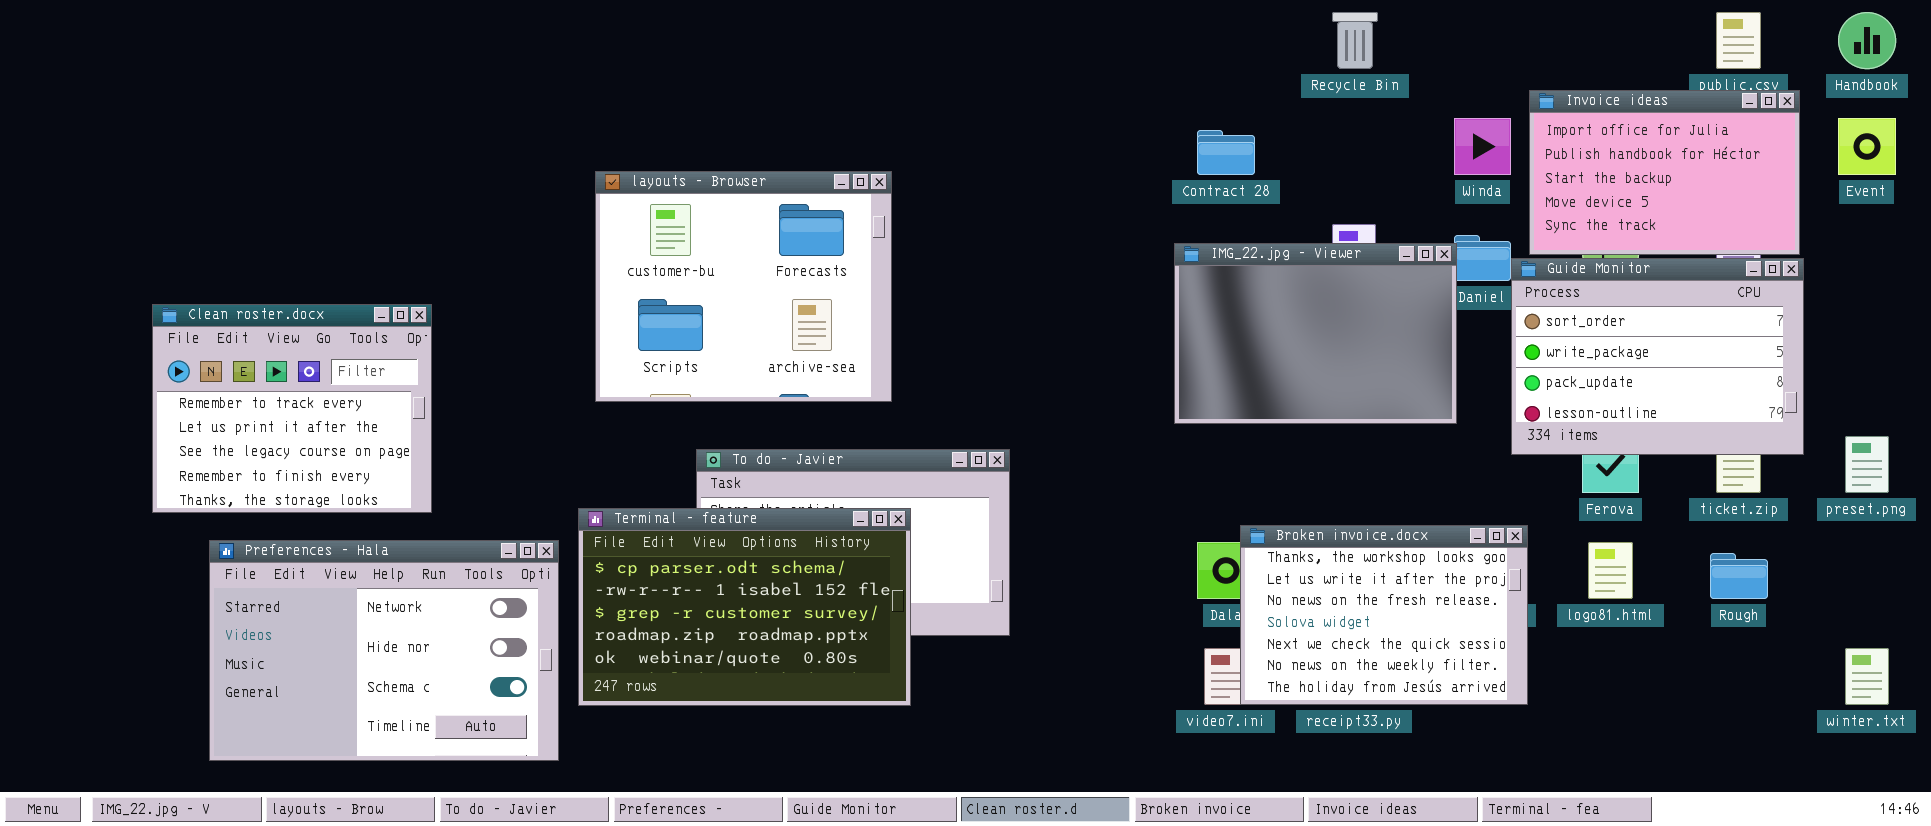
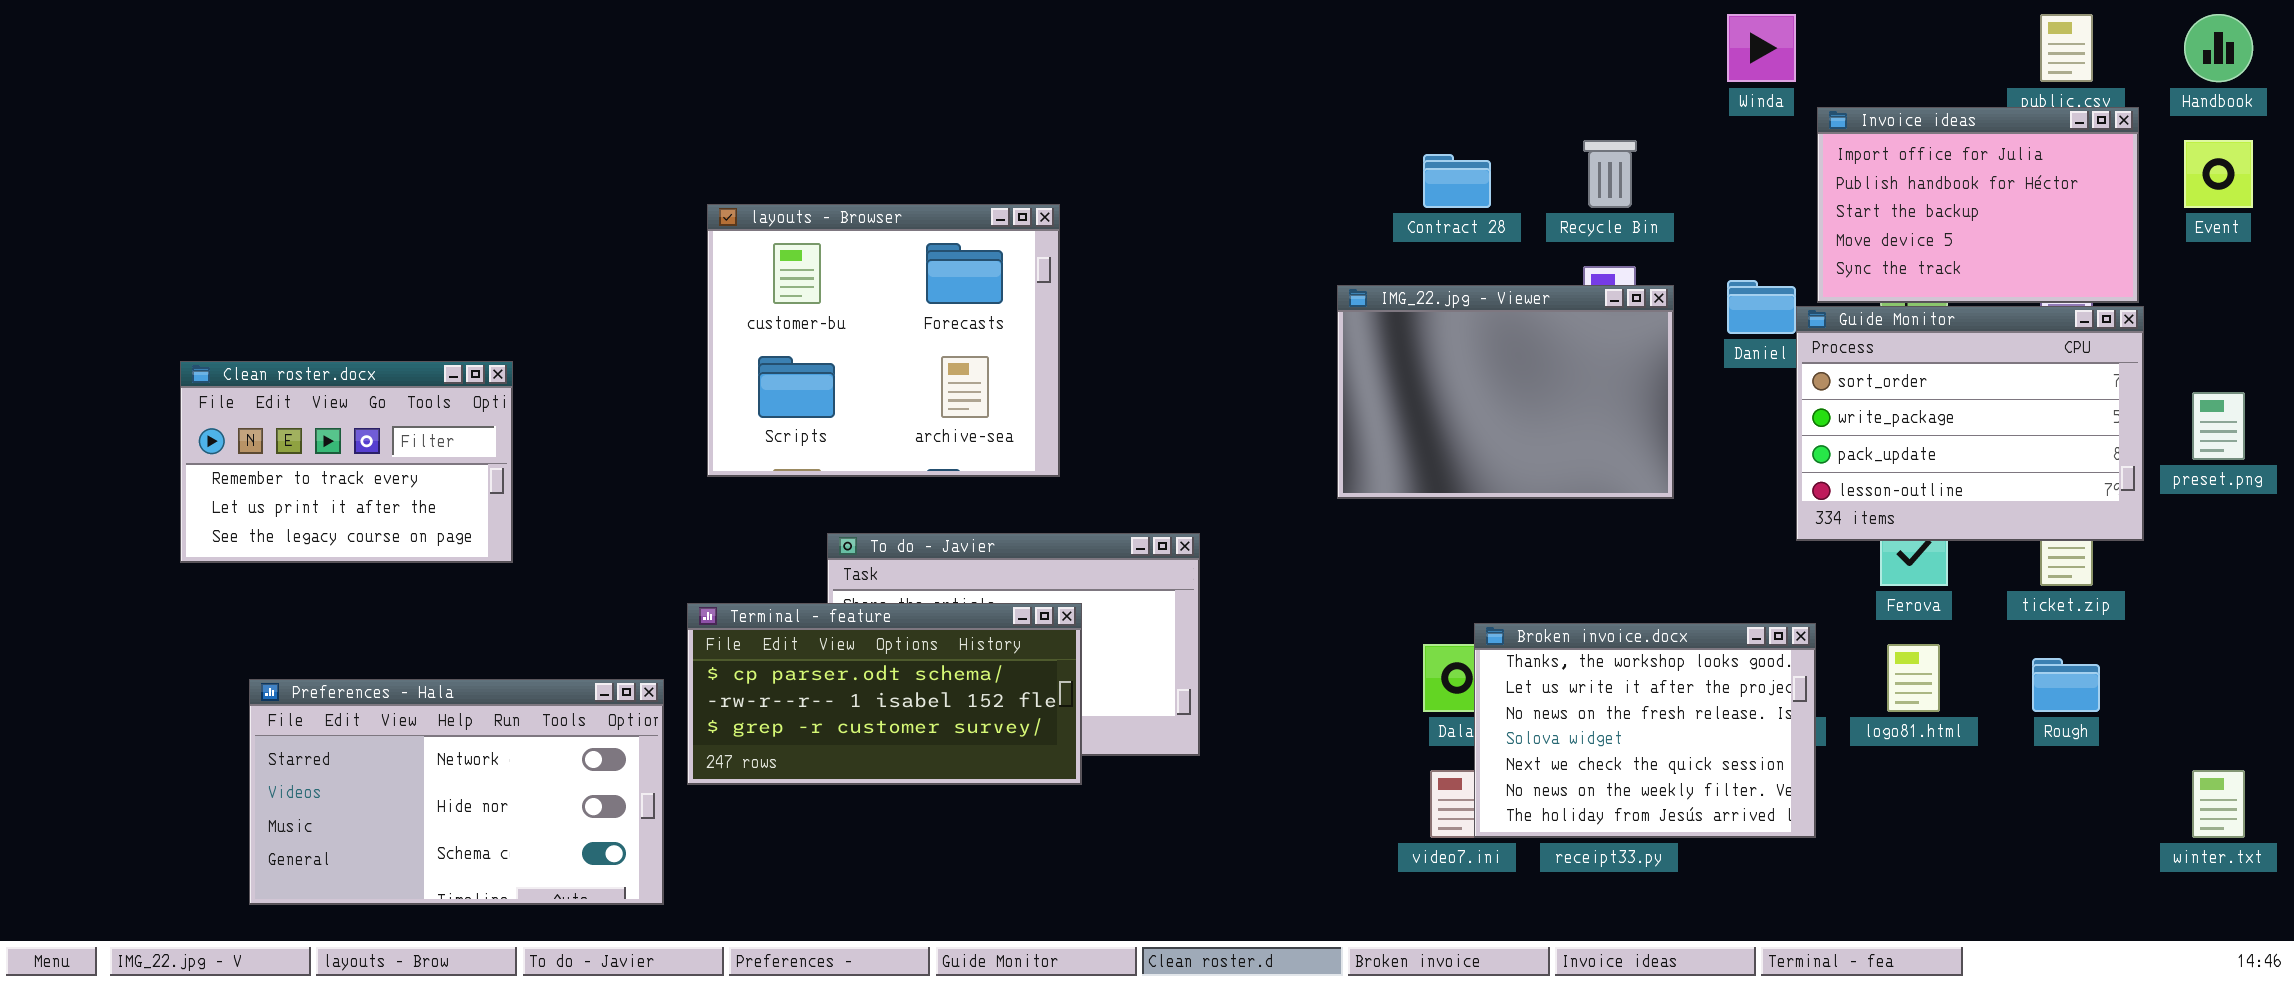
Recycle Bin: [1332,12,1378,69] -> [1583,140,1637,208], moved
Winda: [1454,118,1511,175] -> [1727,14,1796,82], moved
IMG_22.jpg - Viewer: [1174,243,1457,424] -> [1337,285,1674,499], moved
Clean roster.docx: [152,304,432,513] -> [180,361,513,563], resized
preset.png: [1845,436,1889,493] -> [2192,392,2245,460], moved
Terminal - feature: [578,508,911,706] -> [687,603,1082,785], resized
Preferences - Hala: [209,540,559,761] -> [249,679,664,905], resized

